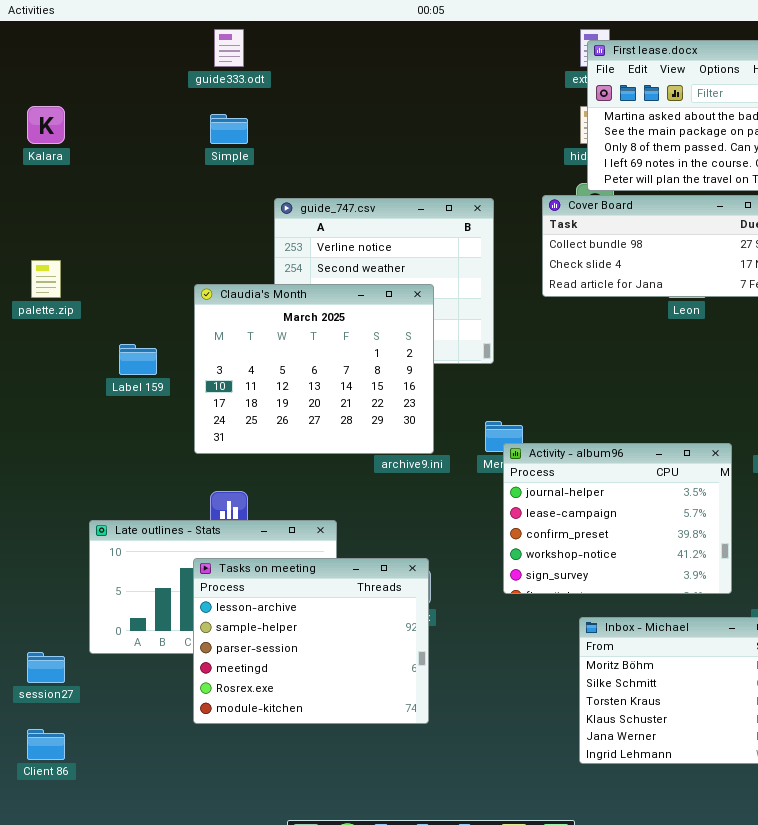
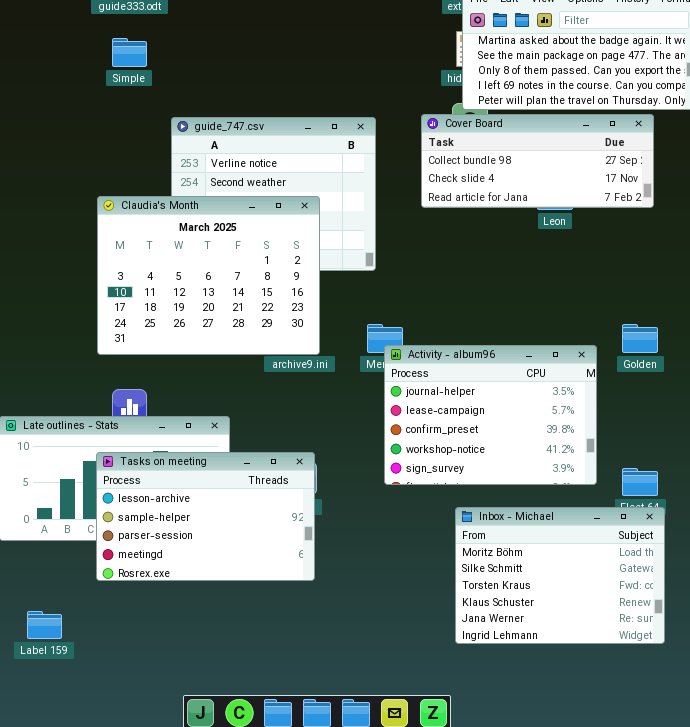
Label 159: [119,344,157,375] -> [27,611,62,639], moved
Tasks on meeting: [193,558,429,724] -> [96,452,315,581], resized

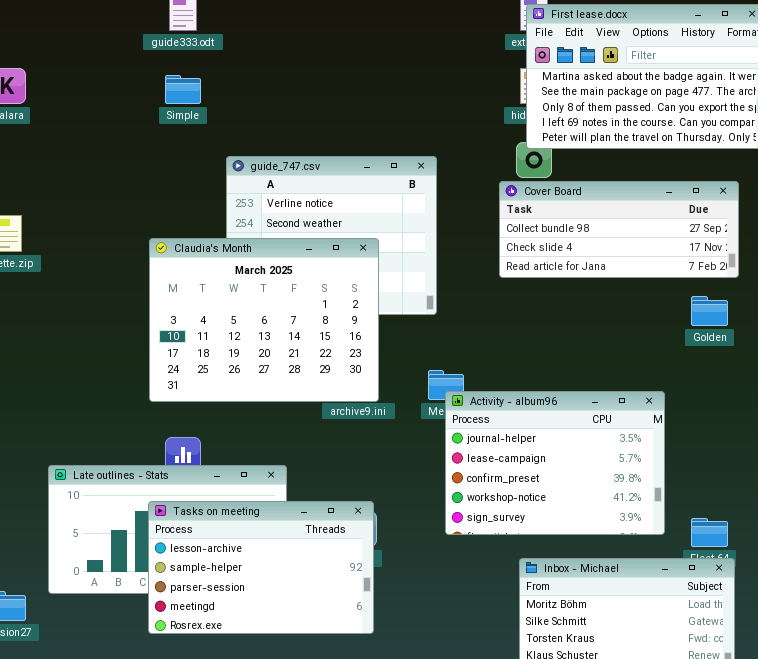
Cover Board: [421,114,654,208] -> [499,181,739,278], moved
Golden: [622,324,658,353] -> [691,296,728,326], moved

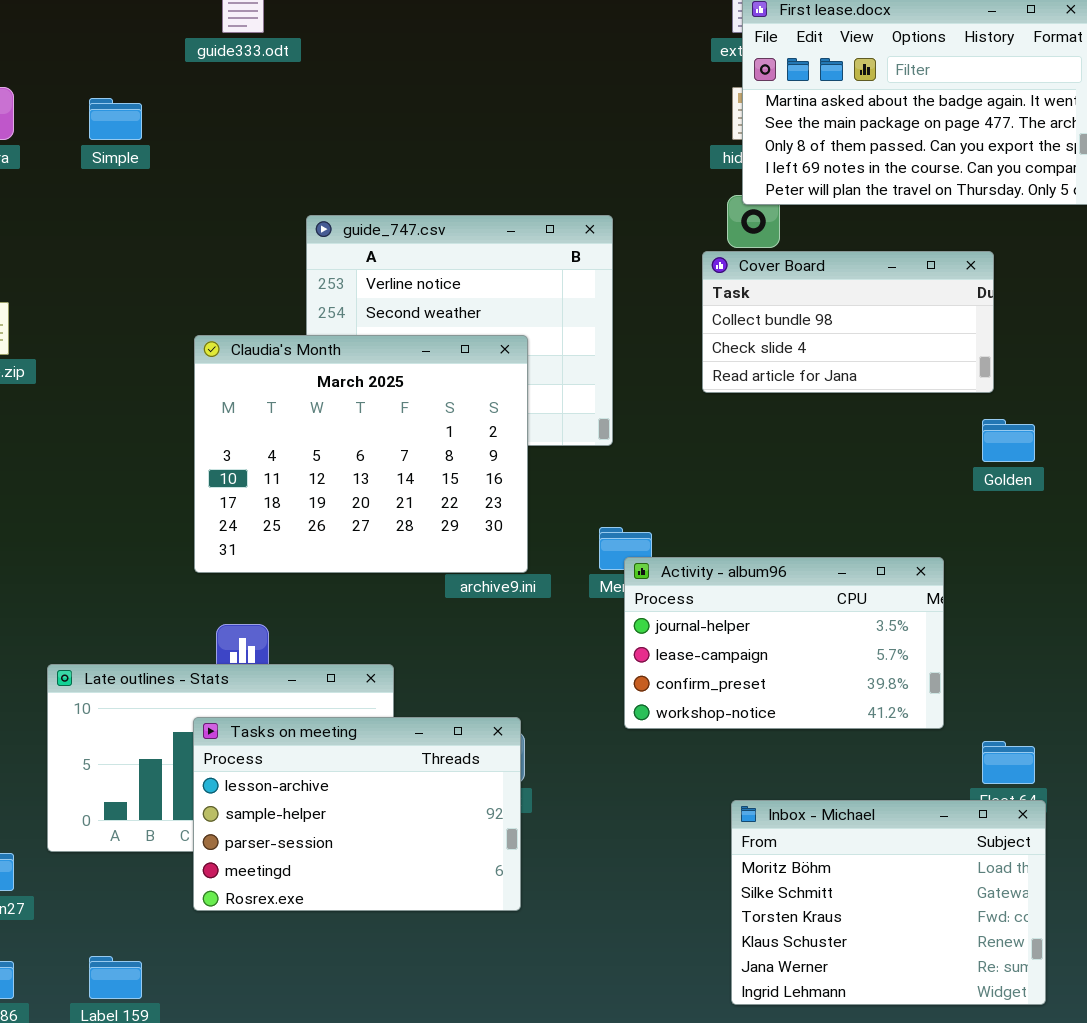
Simple: [165,75,201,104] -> [89,98,142,140], moved
Cover Board: [499,181,739,278] -> [702,251,994,393], resized
Activity - album96: [445,391,665,535] -> [624,557,944,729], resized

